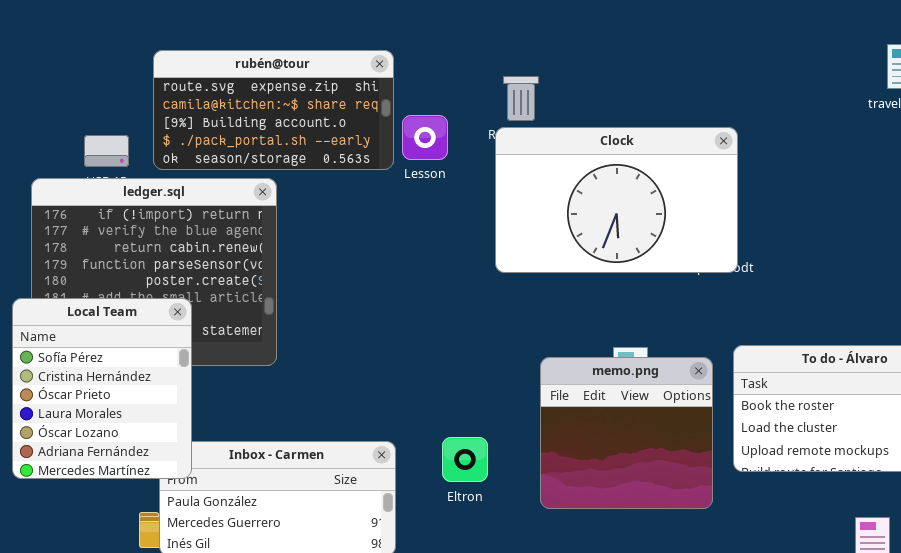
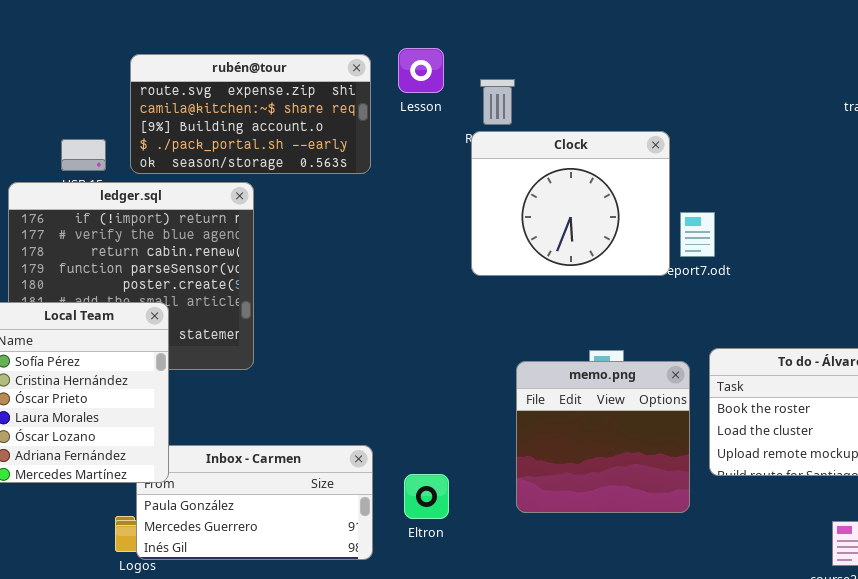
Lesson: [402,115,448,160] -> [398,48,444,93], moved
Clock: [495,127,738,273] -> [471,131,670,276], resized
Eltron: [442,437,488,482] -> [404,474,449,519], moved

